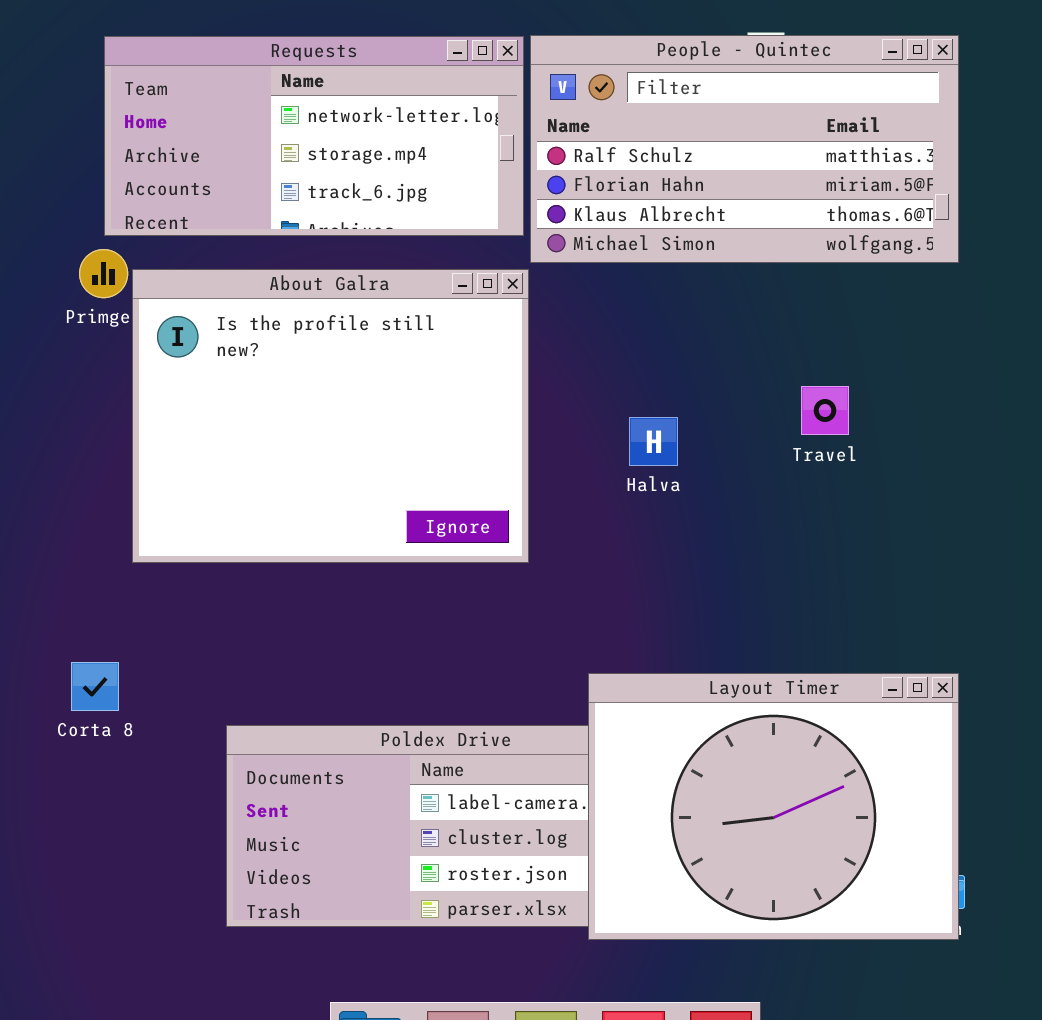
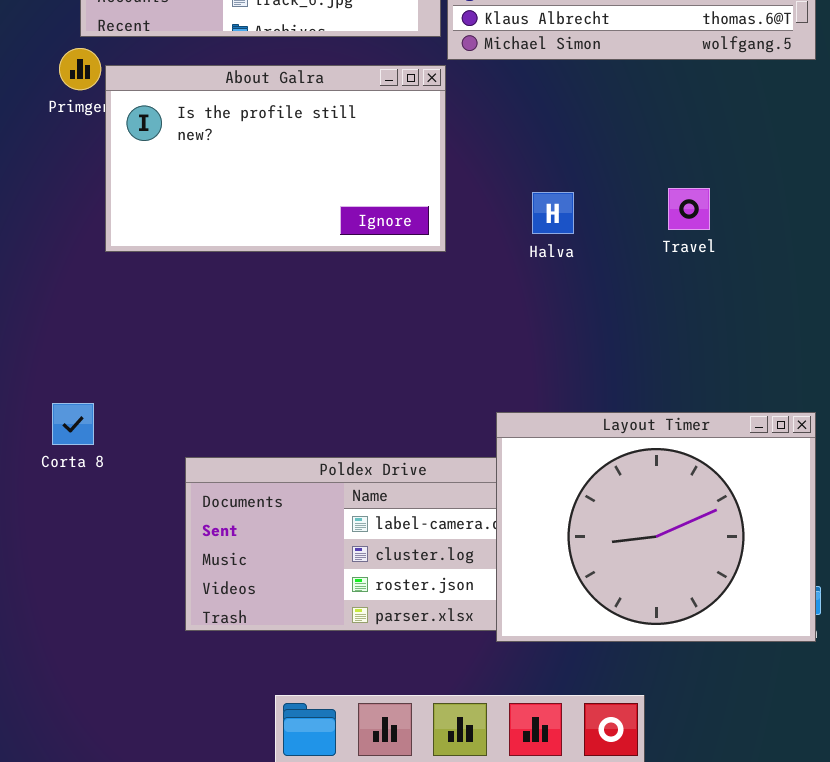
About Galra: [132,269,529,563] -> [105,65,446,252], resized
Travel: [801,386,849,435] -> [668,188,710,230], moved

